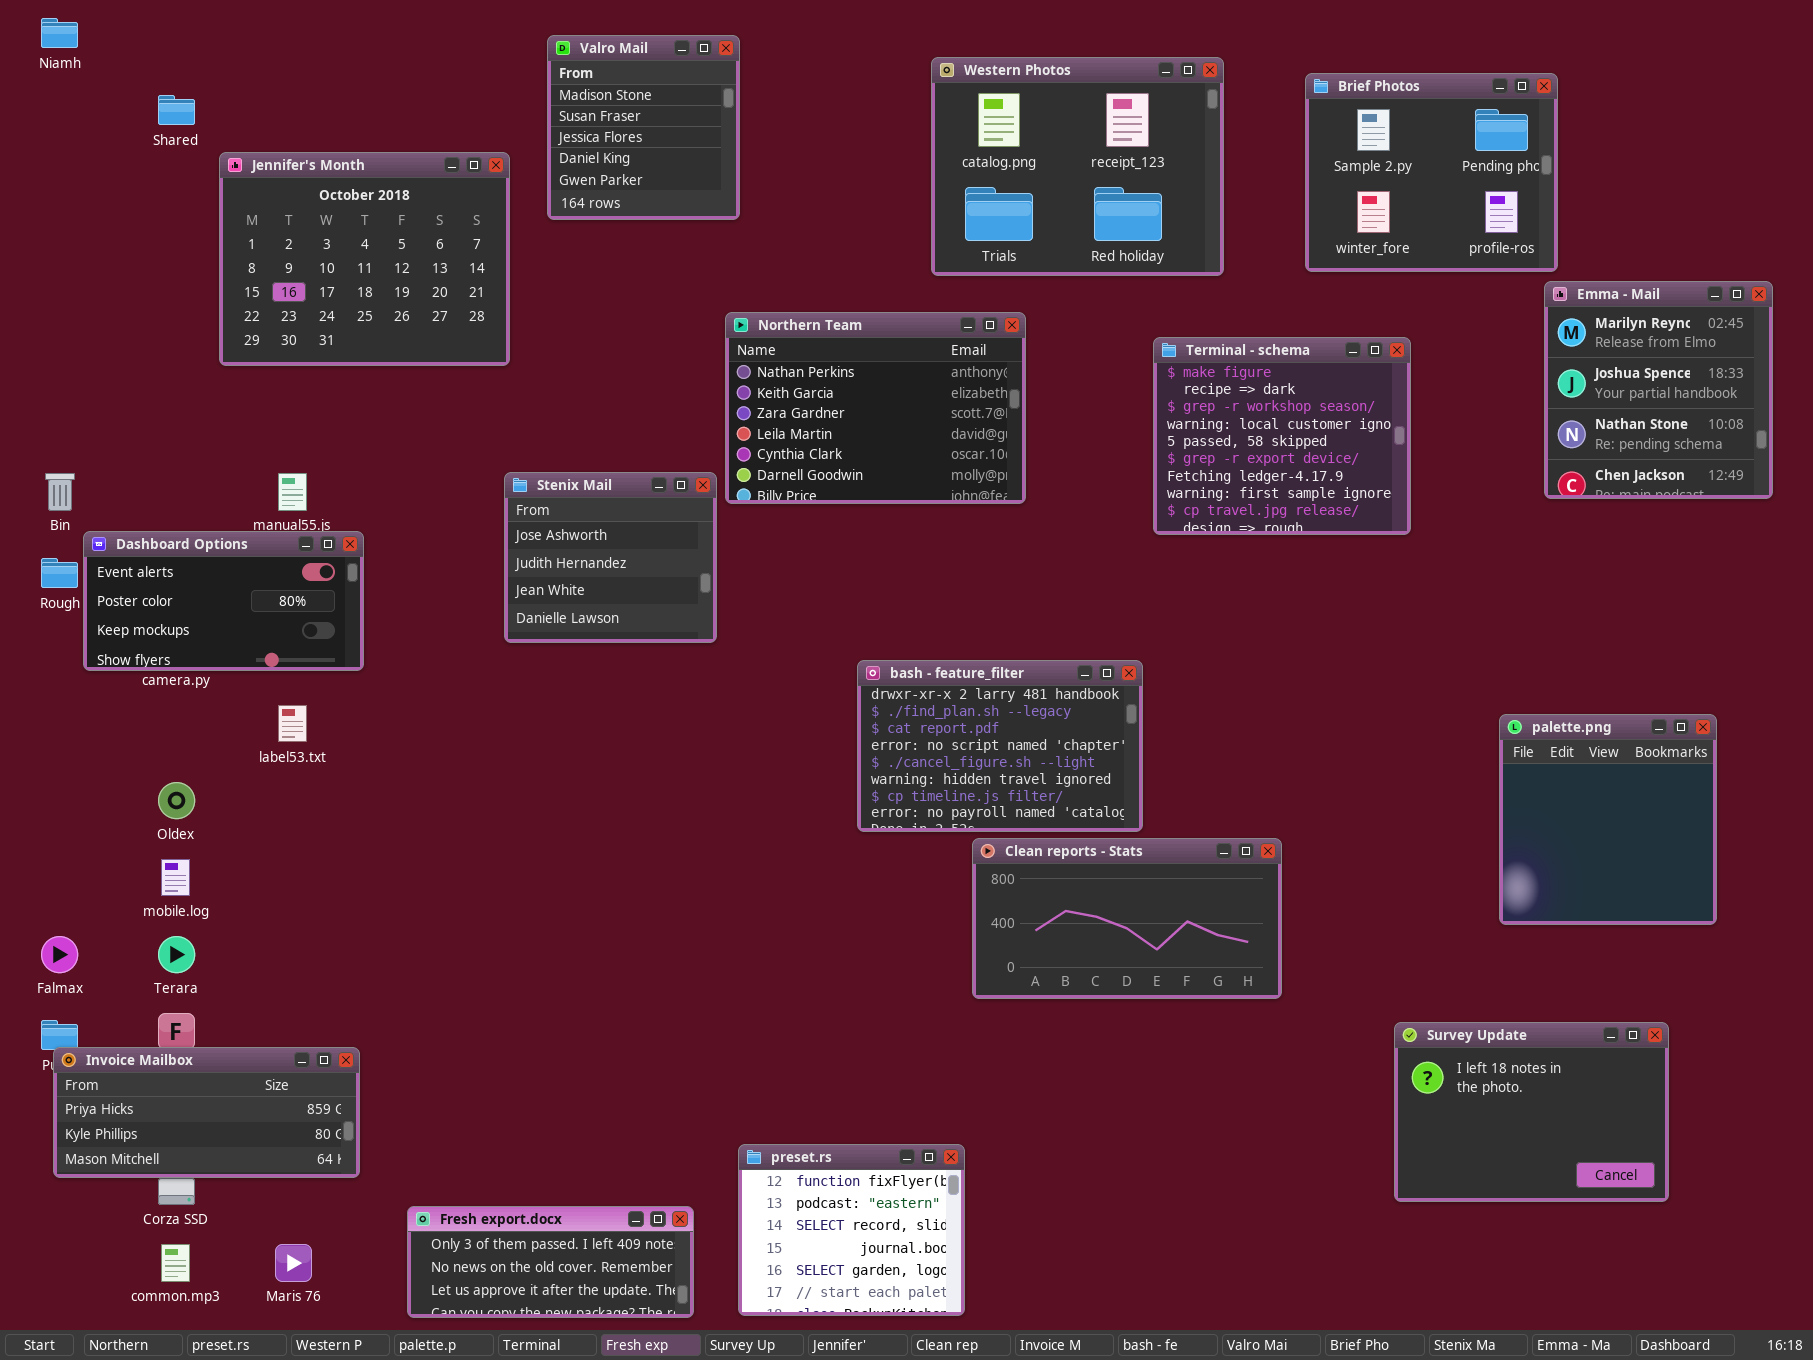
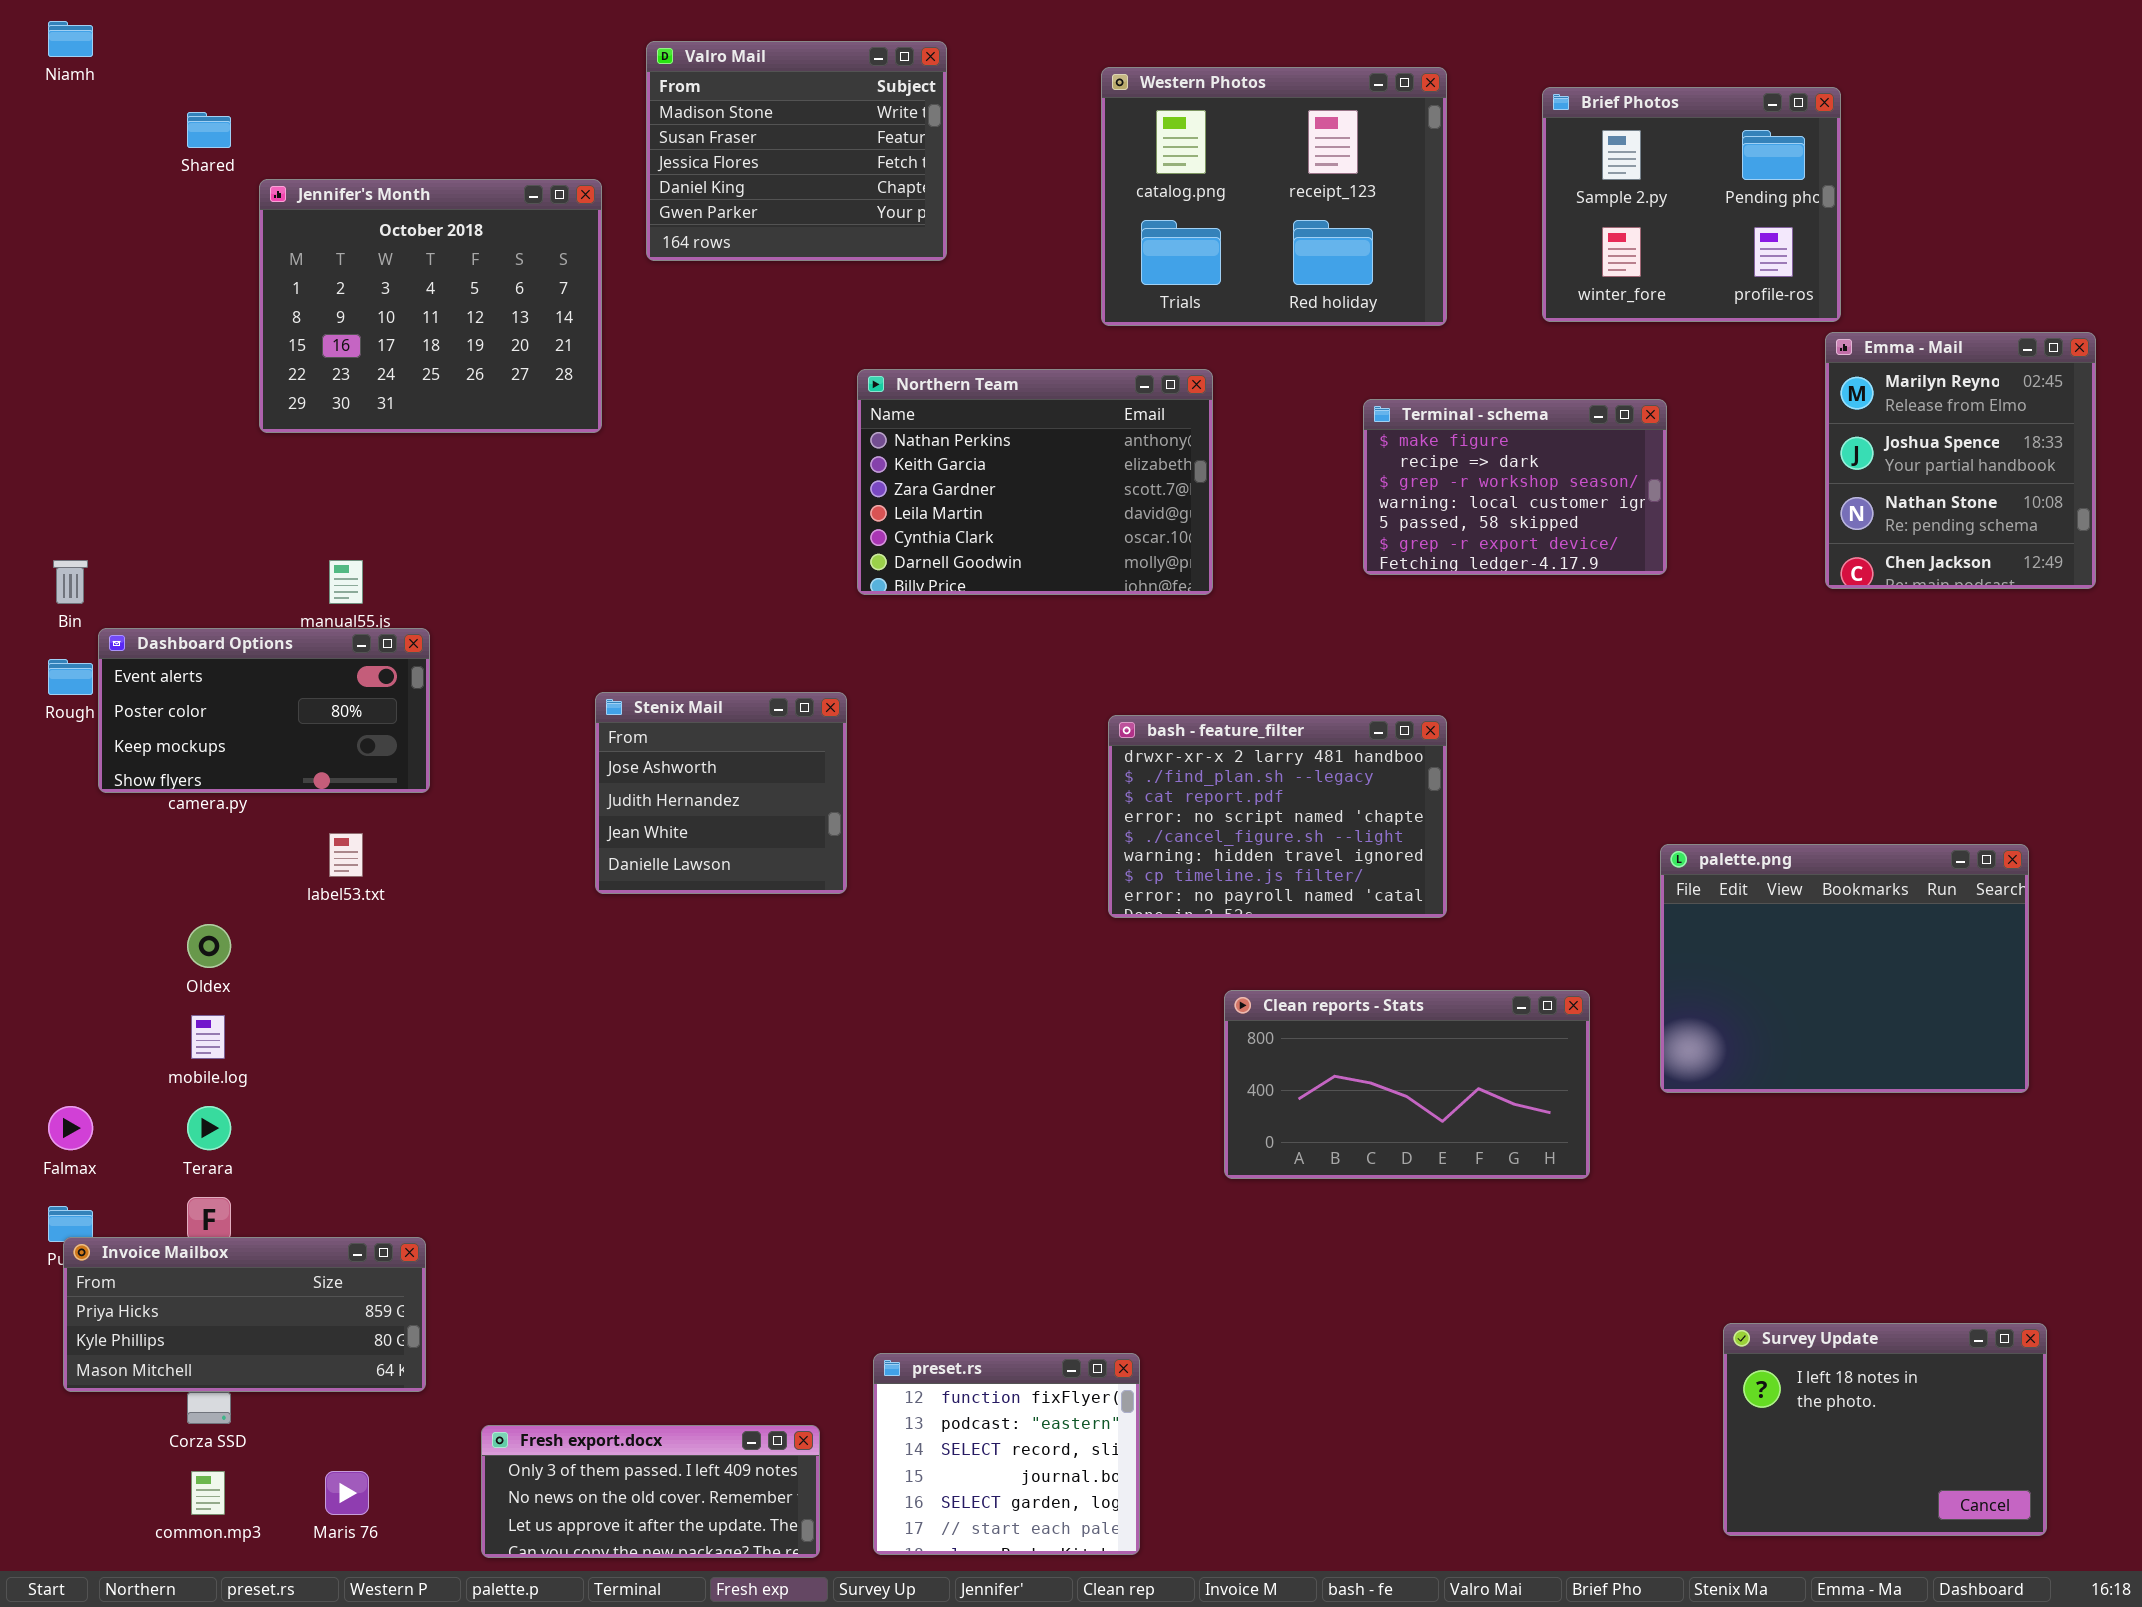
Valro Mail: [547,35,740,220] -> [646,41,947,261], resized
Terminal - schema: [1153,337,1411,535] -> [1363,399,1667,575], resized
Stenix Mail: [504,472,717,643] -> [595,692,847,894], moved
bash - feature_filter: [857,660,1143,832] -> [1108,715,1447,918], moved
palette.png: [1499,714,1717,925] -> [1660,844,2029,1093], resized
Clean reports - Stats: [972,838,1282,999] -> [1224,990,1590,1179], moved
Survey Update: [1394,1022,1669,1202] -> [1723,1323,2047,1536], moved

